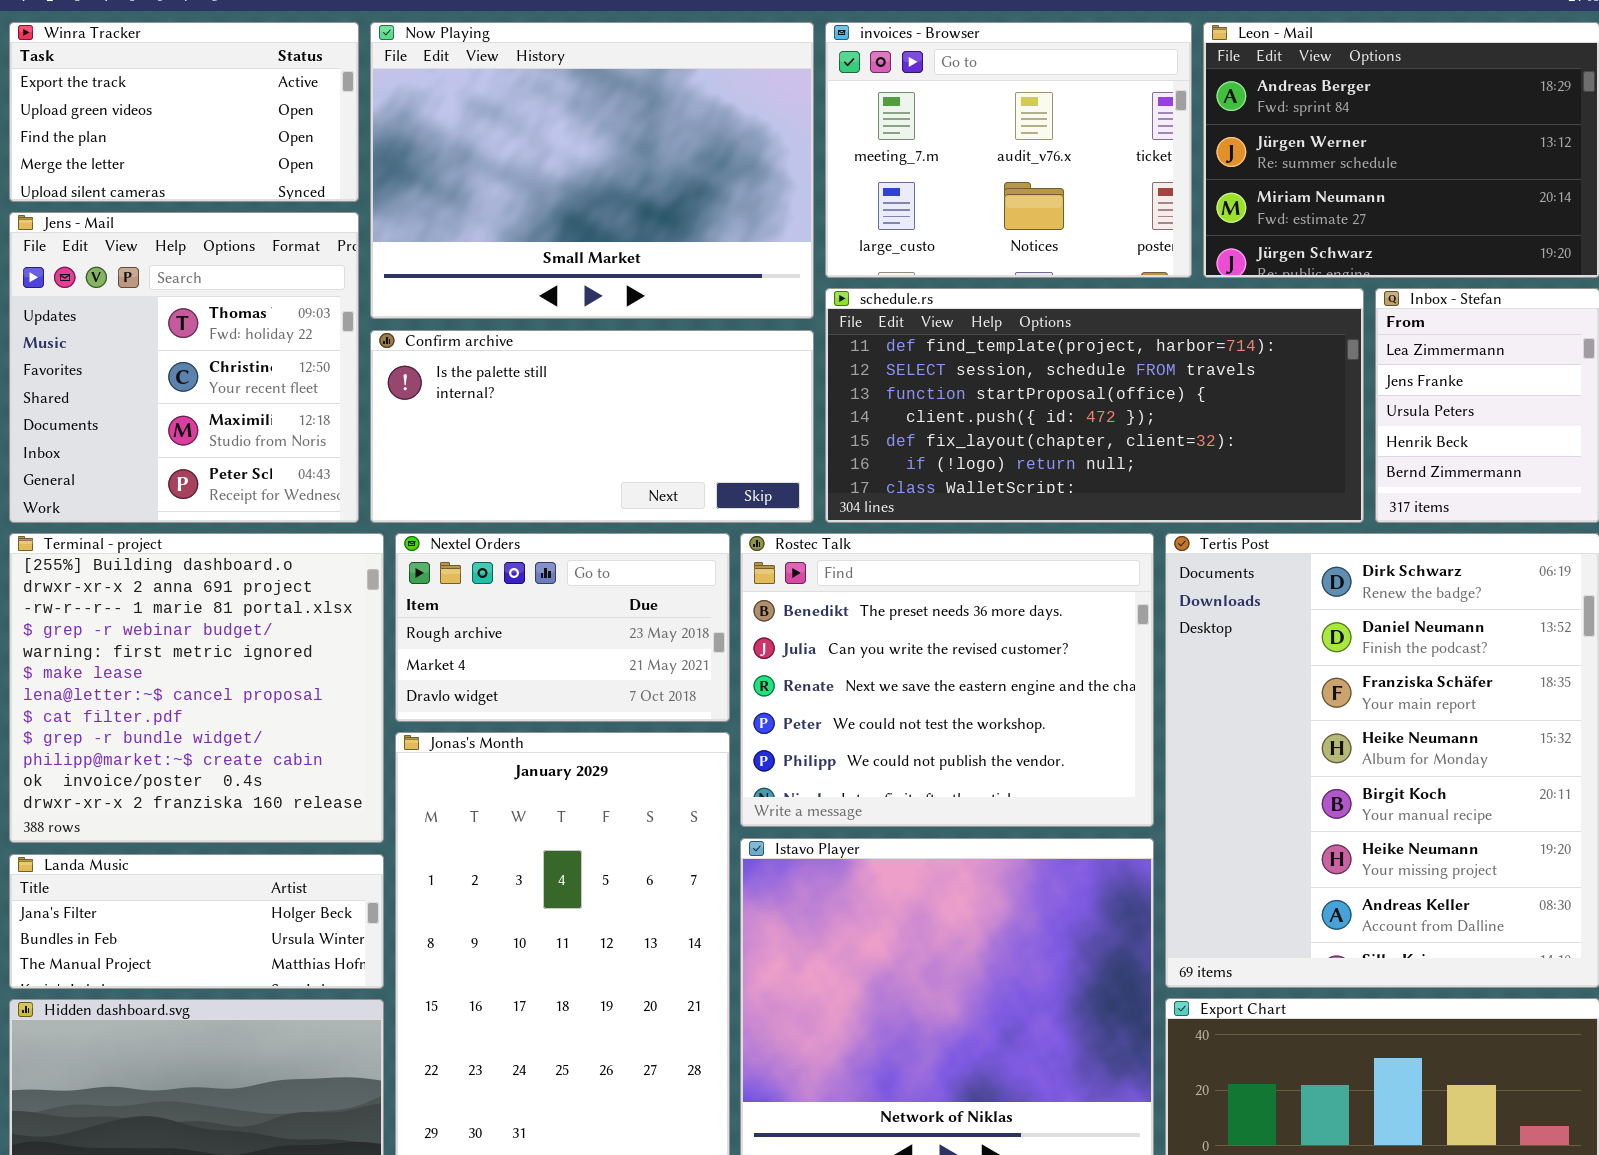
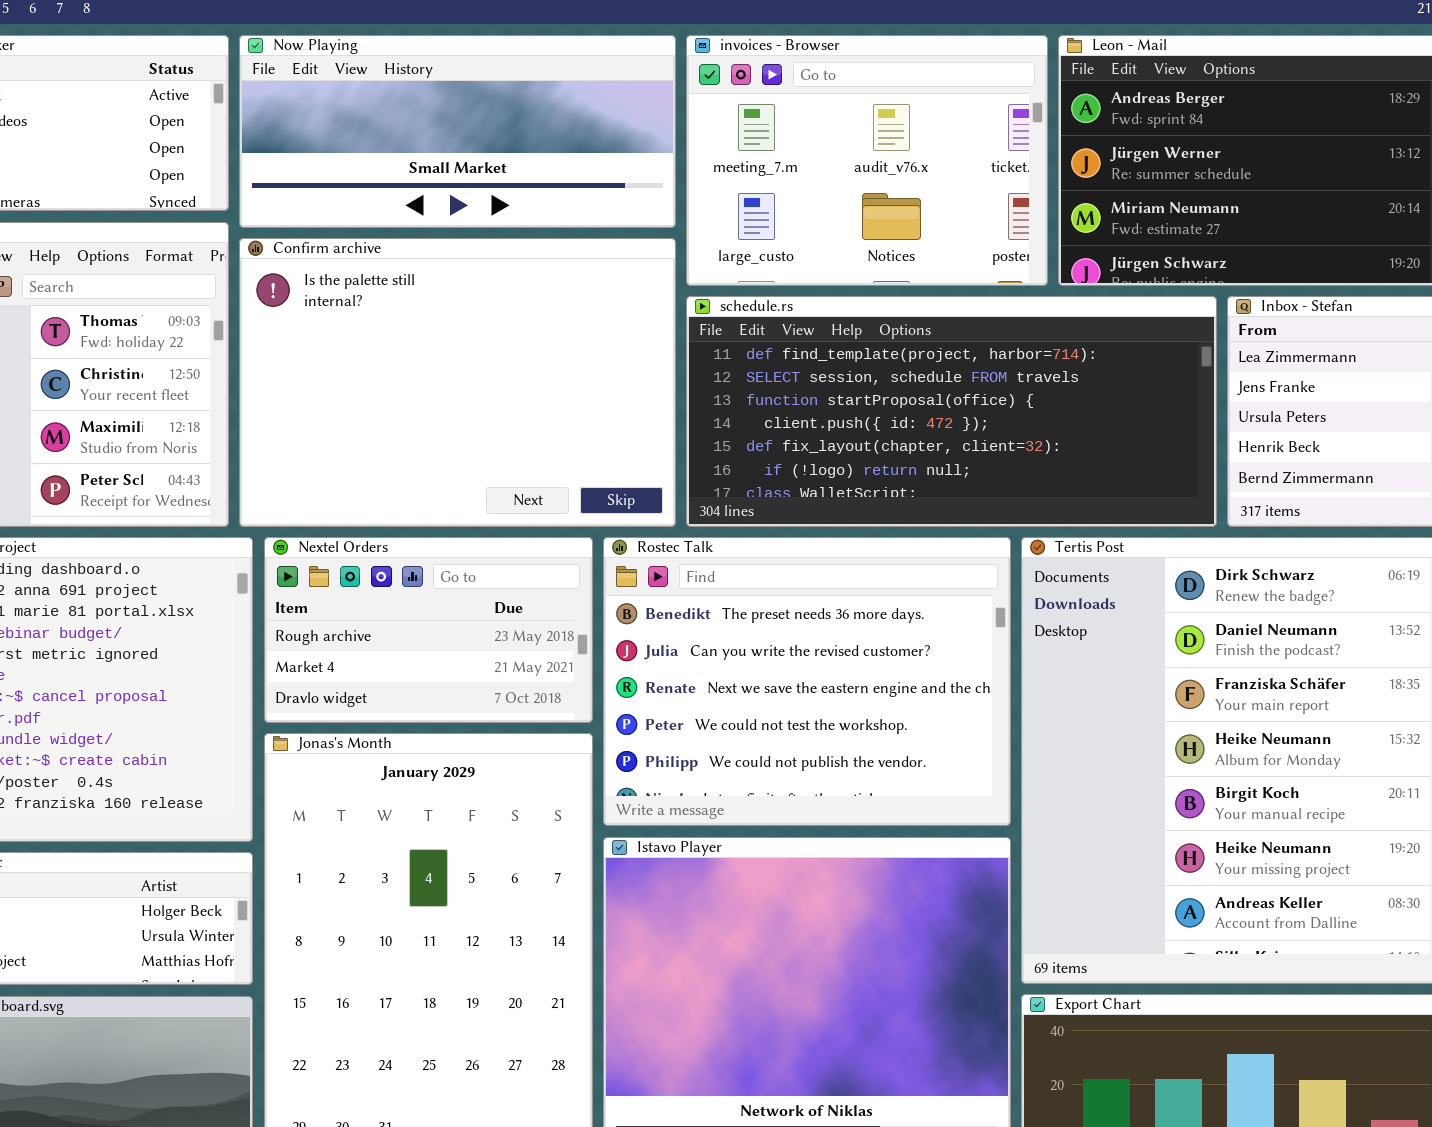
Now Playing: [370,22,814,319] -> [239,35,676,228], resized
Confirm archive: [370,330,814,523] -> [239,238,676,527], resized

